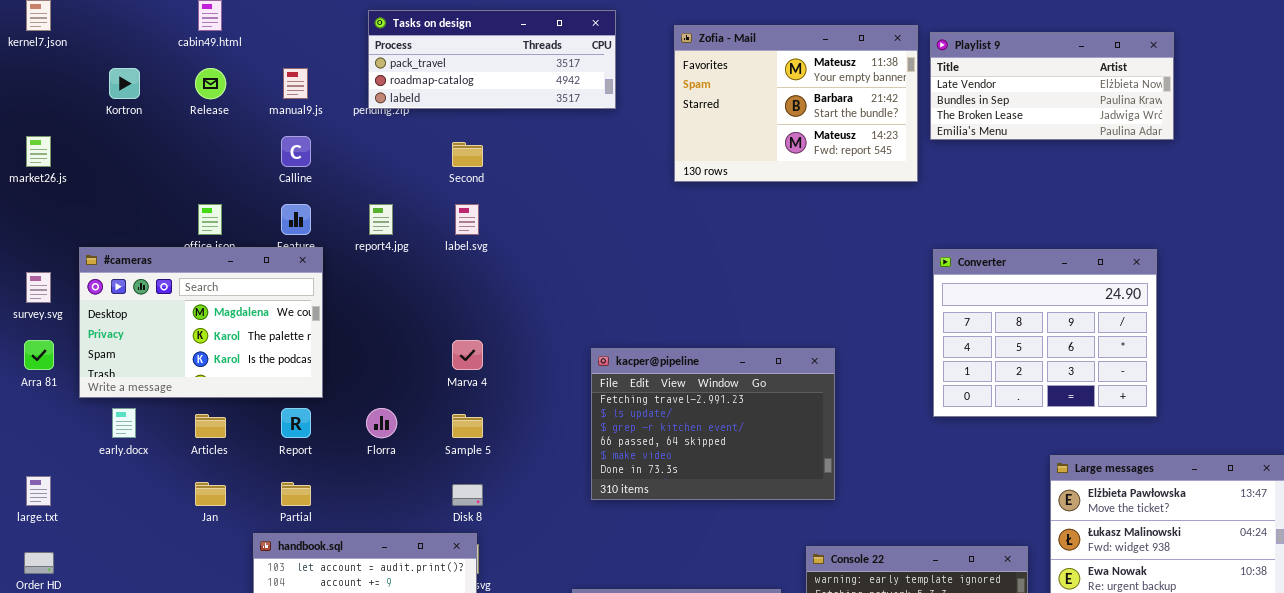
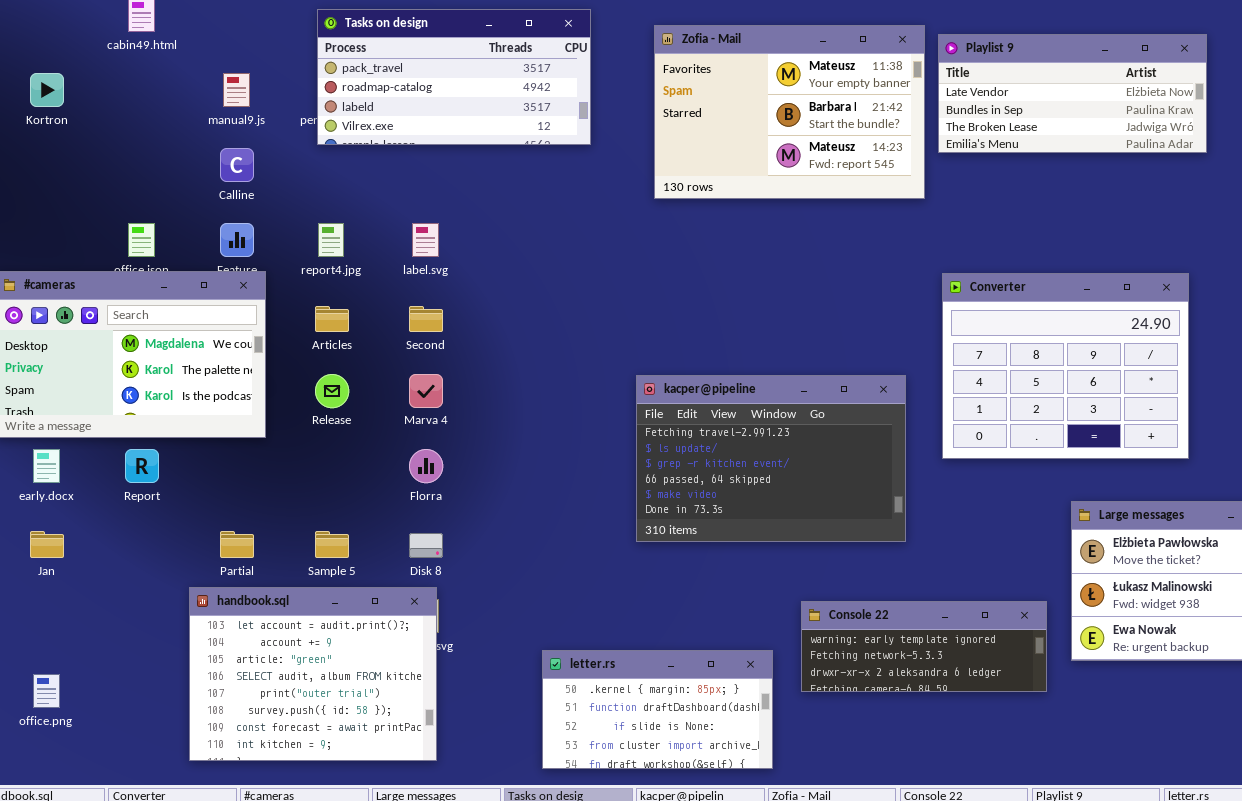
Tasks on design: [368,10,616,109] -> [317,9,591,145], resized
Release: [195,68,226,99] -> [315,374,349,408], moved
Second: [452,142,483,167] -> [409,306,443,332], moved
kacper@pipeline: [591,348,835,500] -> [636,375,906,542], moved
Report: [281,408,311,438] -> [125,449,159,483], moved
Florra: [366,408,397,438] -> [409,449,443,483], moved
Articles: [195,414,226,438] -> [315,306,349,332], moved
Sample 5: [452,414,483,438] -> [315,531,349,558], moved
Jan: [195,482,226,506] -> [30,531,64,558], moved

